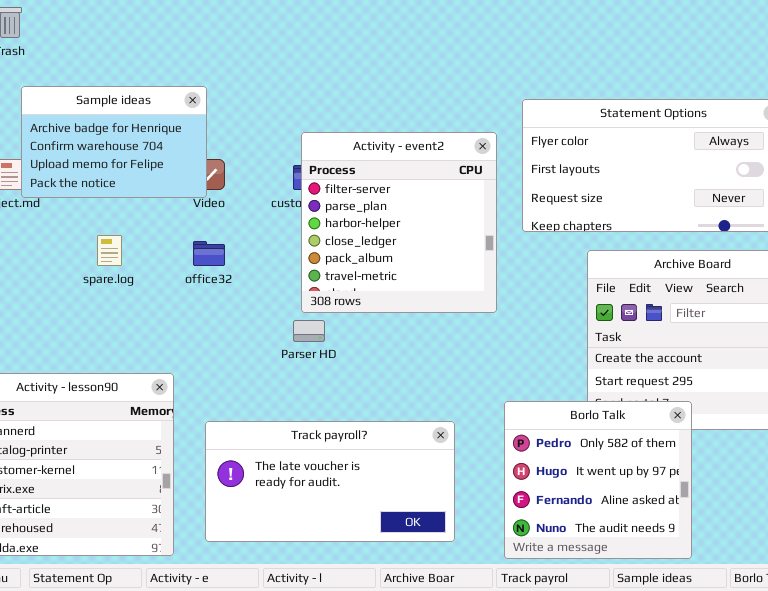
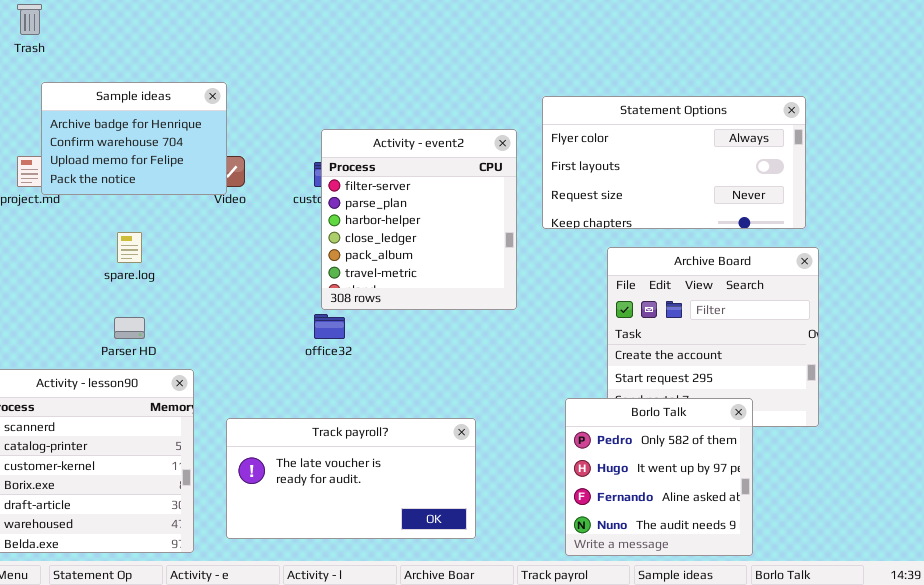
office32: [193,241,225,266] -> [314,314,345,339], moved
Parser HD: [293,320,325,342] -> [114,317,145,339], moved
Borlo Talk: [504,401,692,559] -> [565,398,753,556], moved

